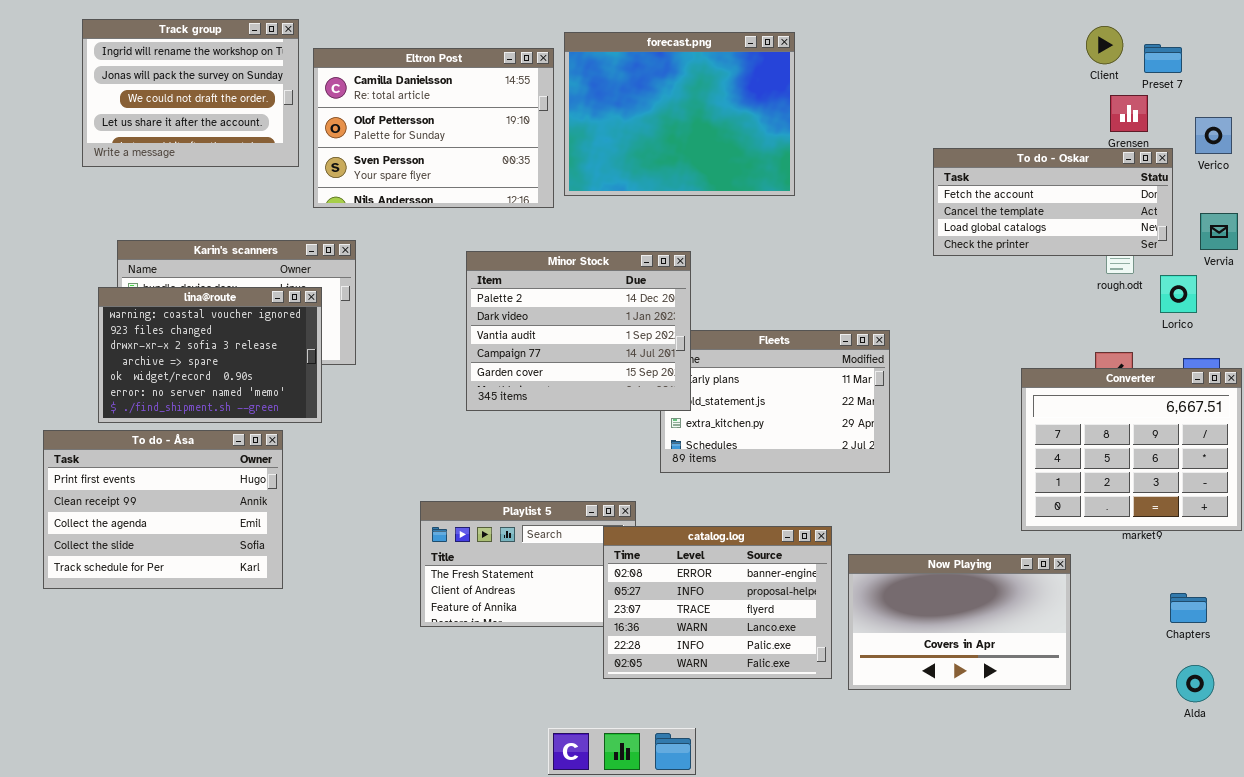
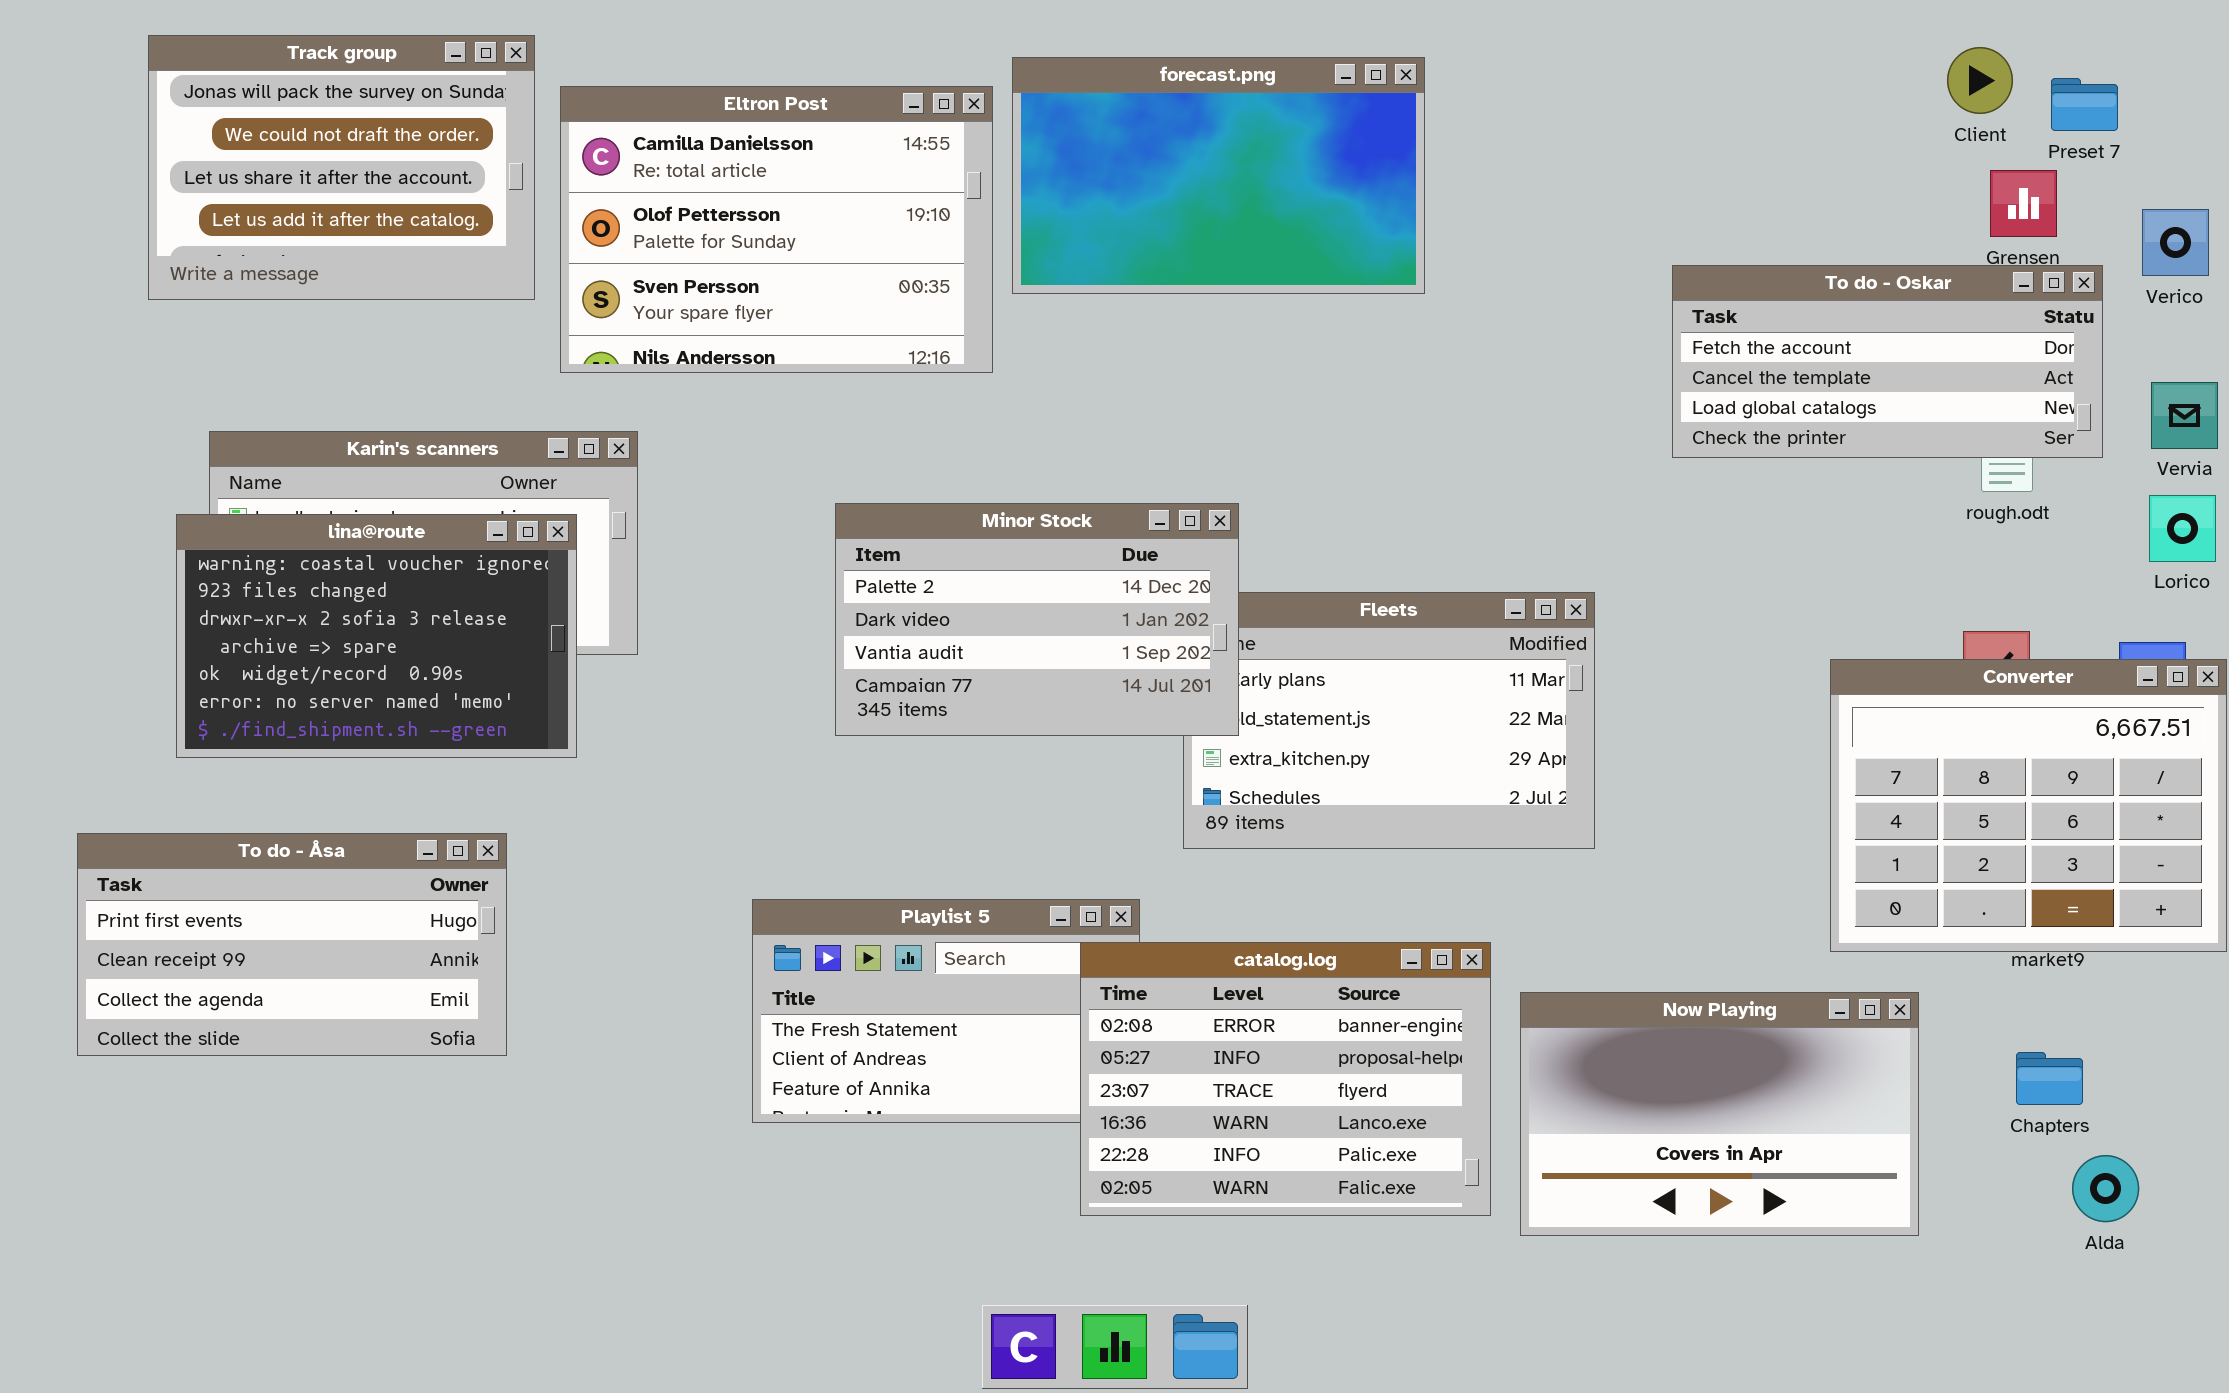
Track group: [82,19,299,167] -> [148,35,535,300], scrolled down 1 row
forecast.png: [564,32,795,196] -> [1012,57,1425,294], resized
Minor Stock: [466,251,691,411] -> [835,503,1239,736], resized
Lorico: [1160,275,1197,313] -> [2149,495,2216,562], moved
To do - Åsa: [43,430,283,589] -> [77,833,507,1056], resized
Chapters: [1170,593,1207,623] -> [2016,1052,2083,1105], moved
Alda: [1176,665,1214,702] -> [2072,1155,2139,1222], moved

